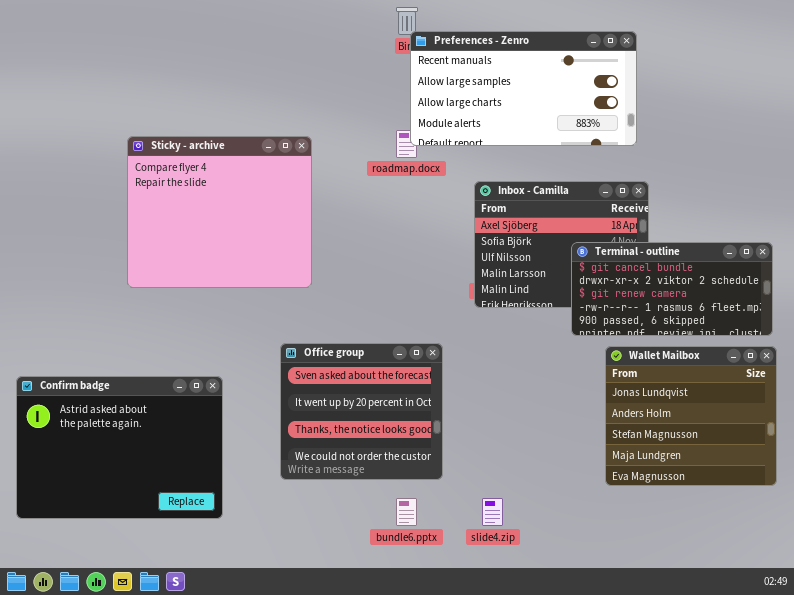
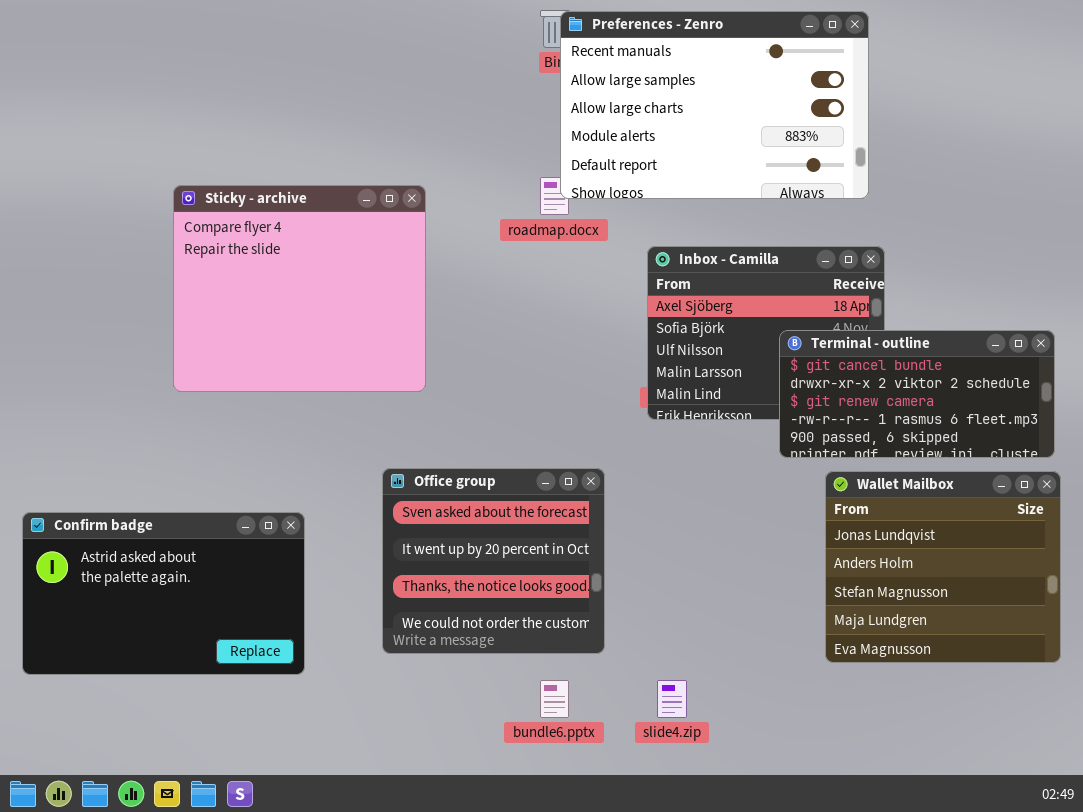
Preferences - Zenro: [410,31,637,146] -> [560,11,869,199], resized
Confirm badge: [16,376,223,519] -> [22,512,305,675], resized

